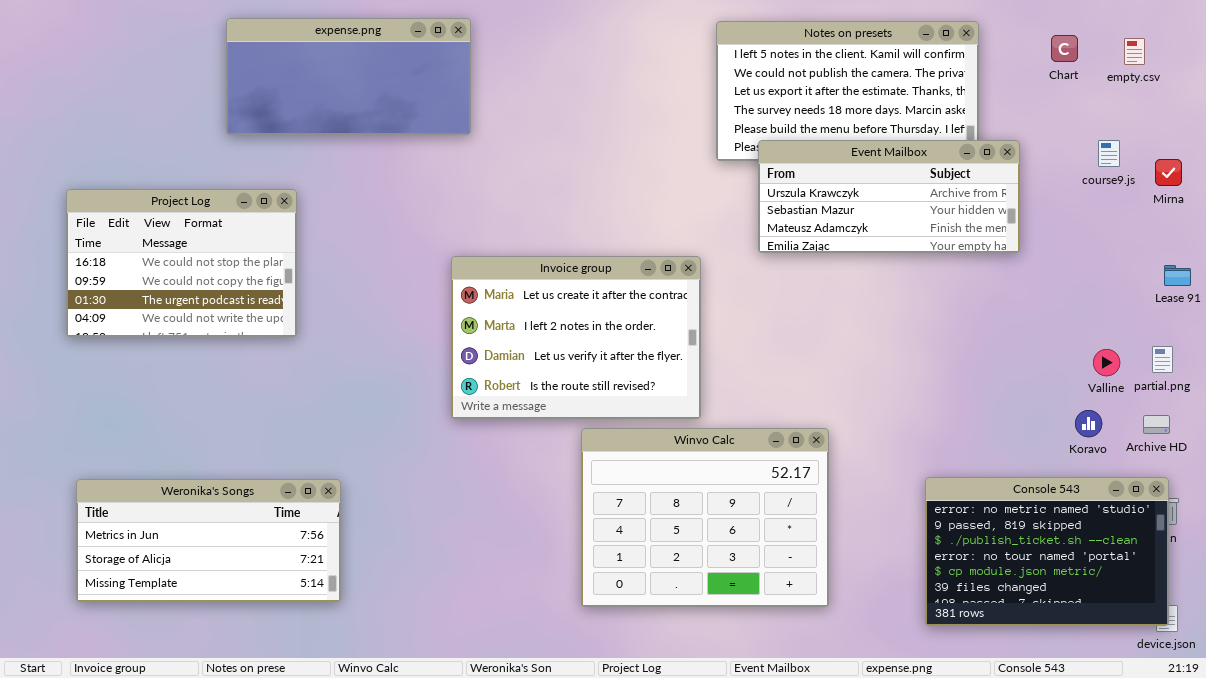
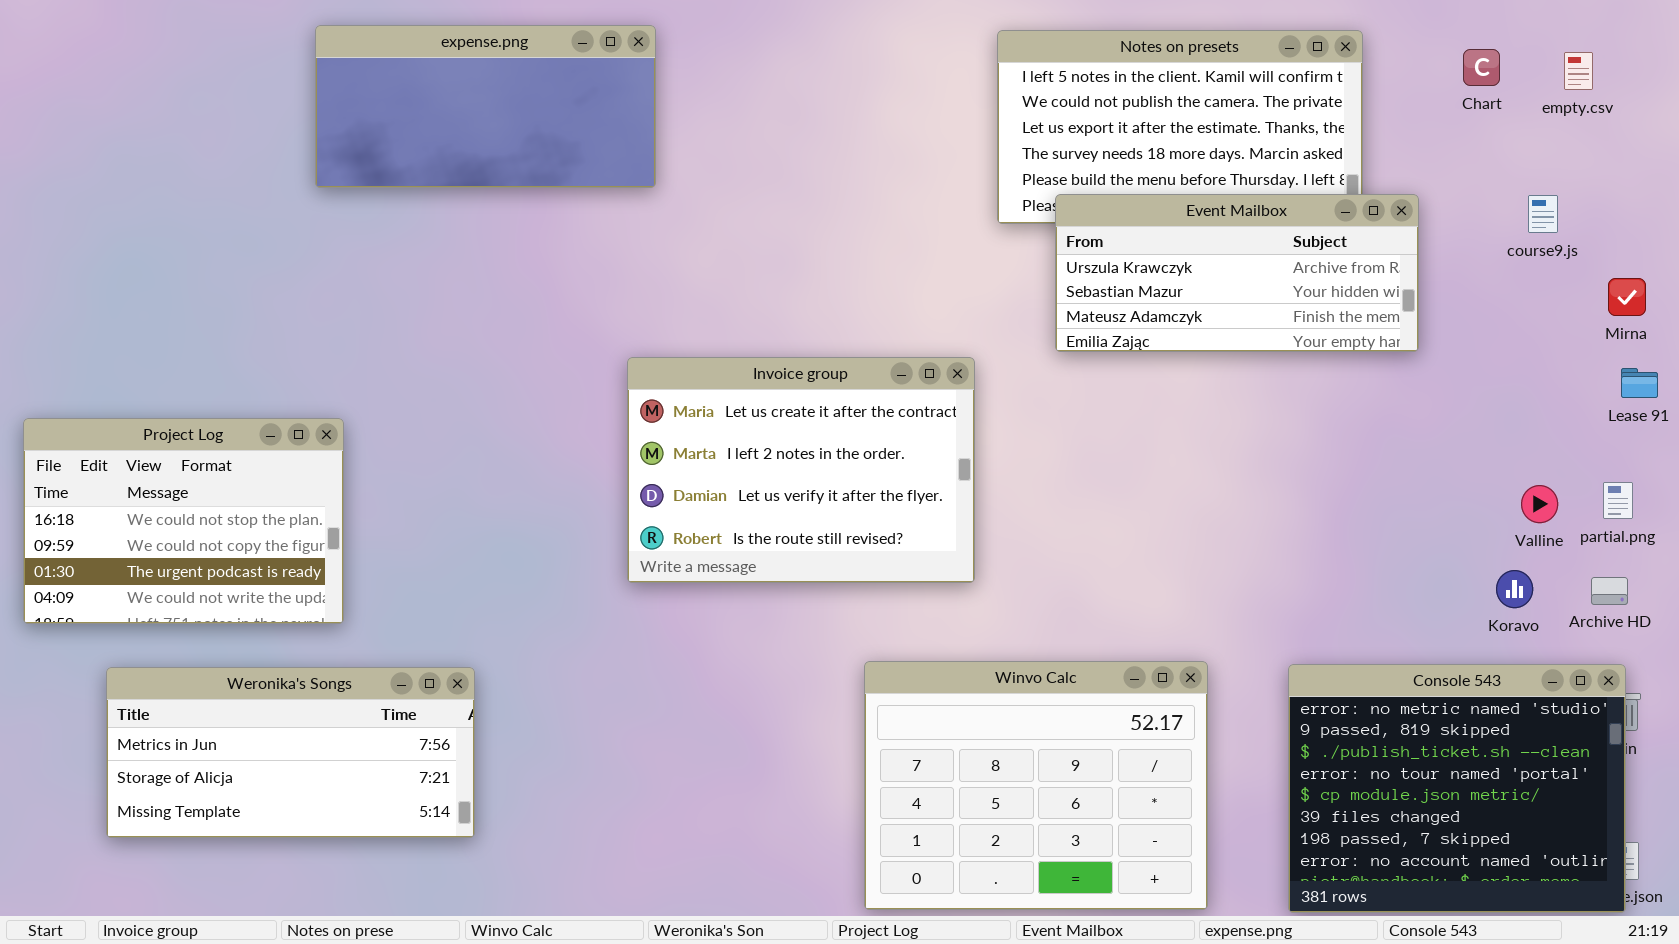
Mirna: [1155,159,1182,186] -> [1608,278,1646,316], moved
Project Log: [66,189,297,337] -> [23,418,344,624], moved
Winvo Calc: [581,428,829,607] -> [864,661,1208,910], moved
Console 543: [925,477,1169,626] -> [1288,664,1626,913], resized

